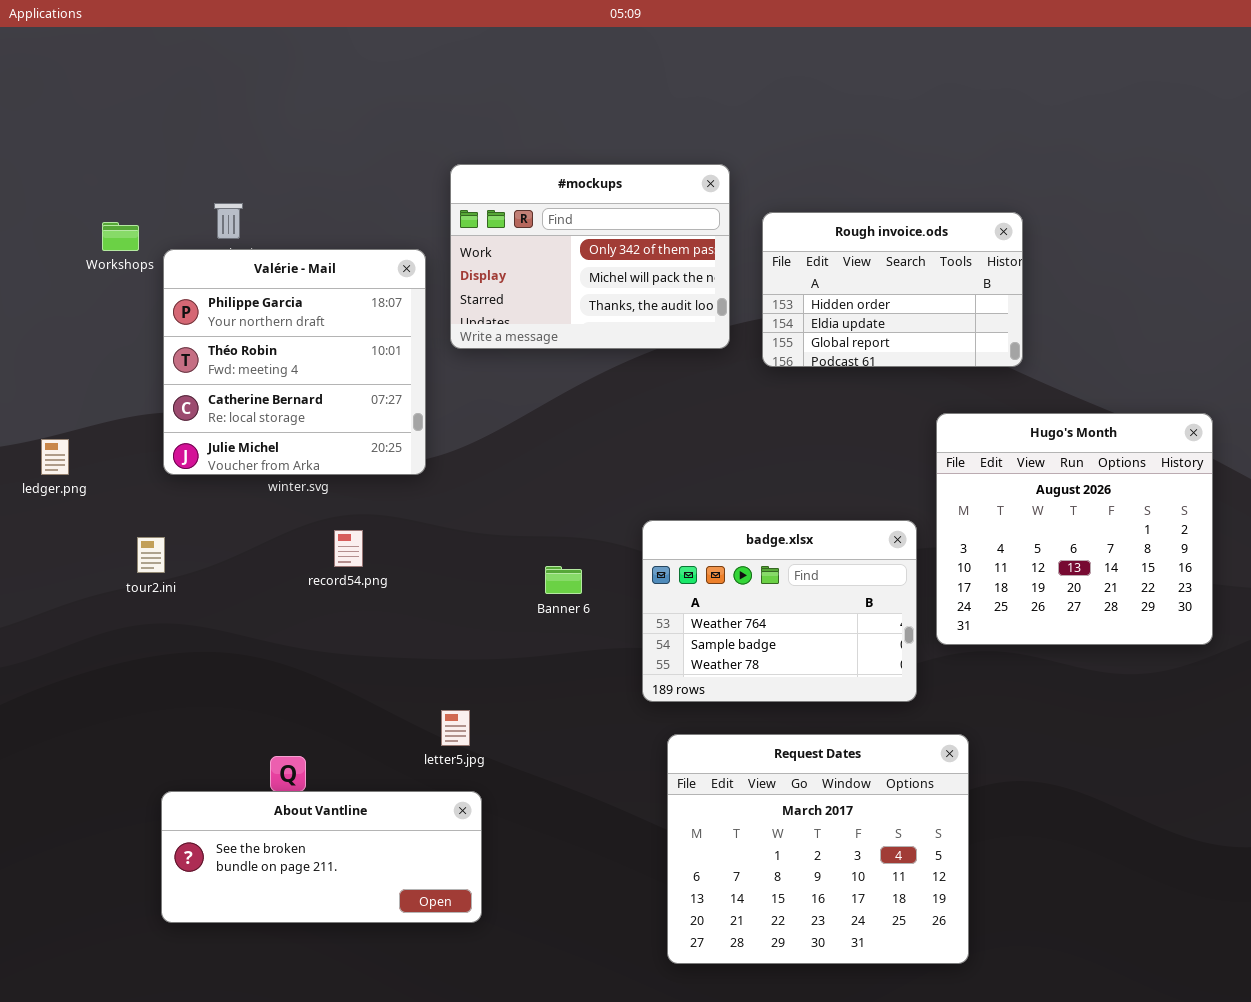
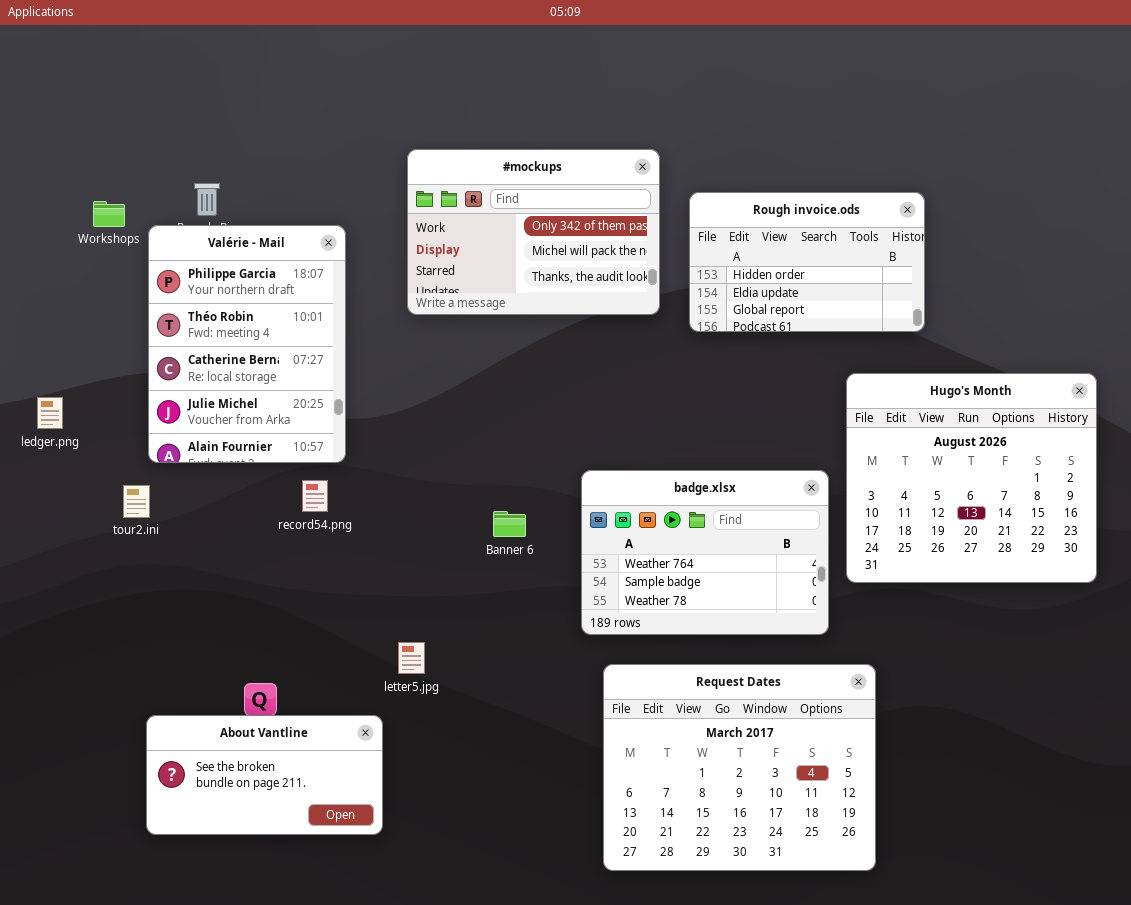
Valérie - Mail: [163,249,426,475] -> [148,225,346,463], resized
About Vantline: [161,791,482,923] -> [146,715,383,835], resized

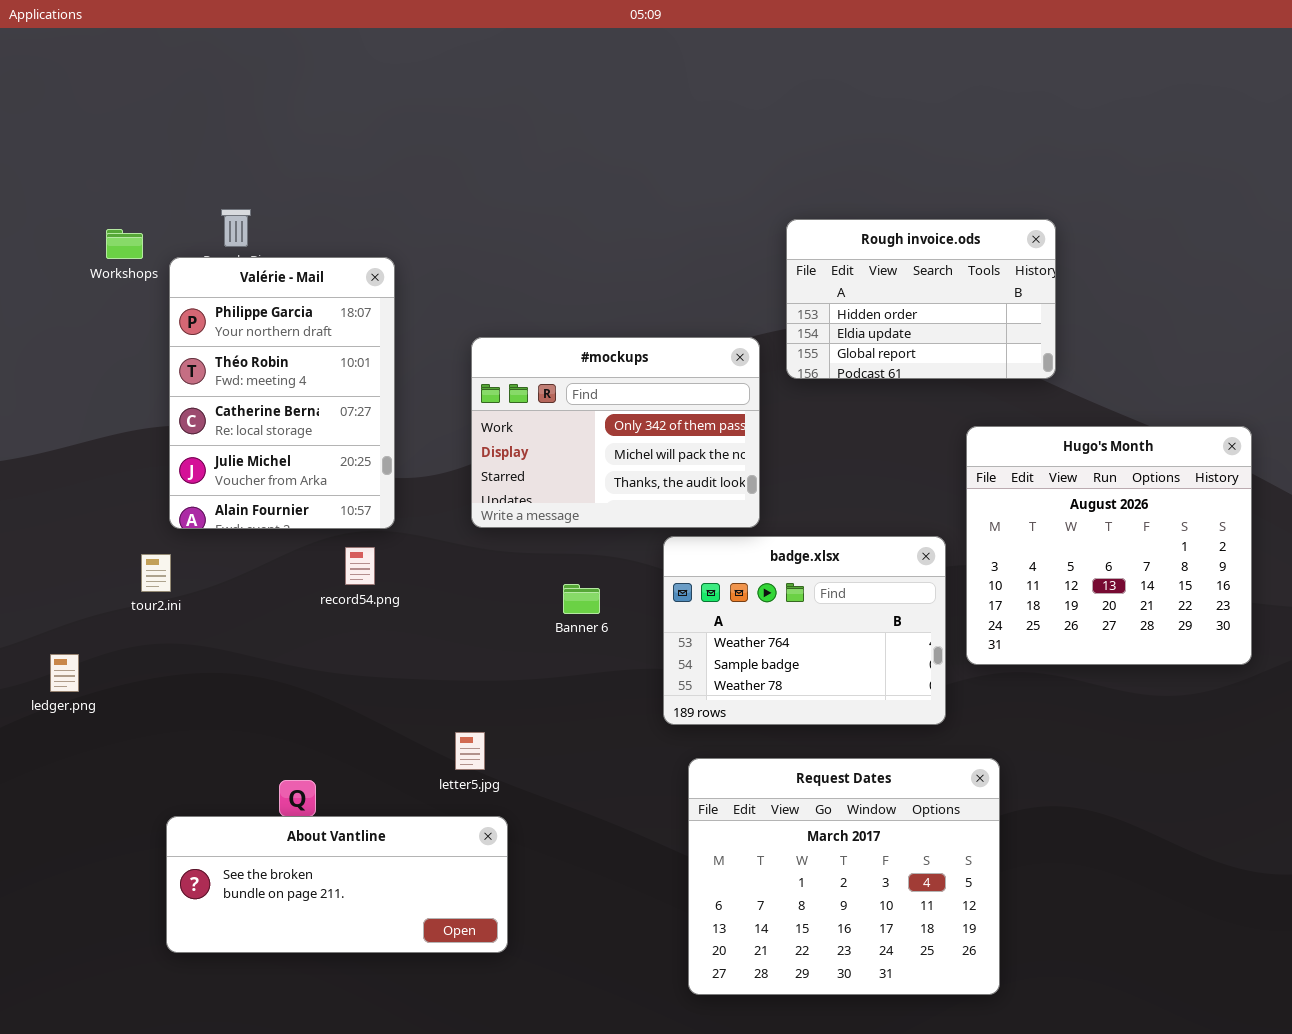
#mockups: [407,149,660,315] -> [471,337,760,528], moved
ledger.png: [37,397,63,429] -> [50,654,79,692], moved
About Vantline: [146,715,383,835] -> [166,816,508,953], resized

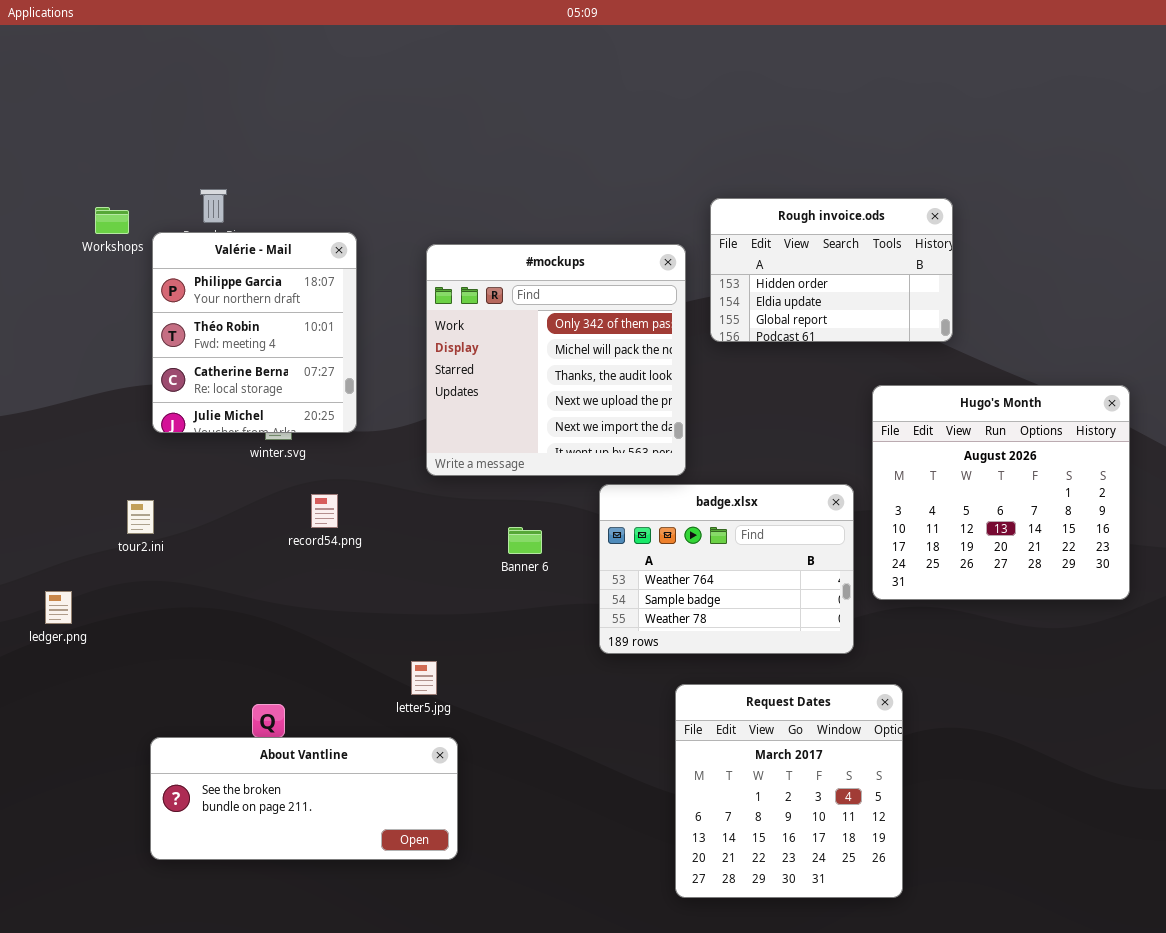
Valérie - Mail: [169,257,395,529] -> [152,232,357,433], resized
#mockups: [471,337,760,528] -> [426,244,686,476], resized
Request Dates: [688,758,1000,995] -> [675,684,903,898], resized

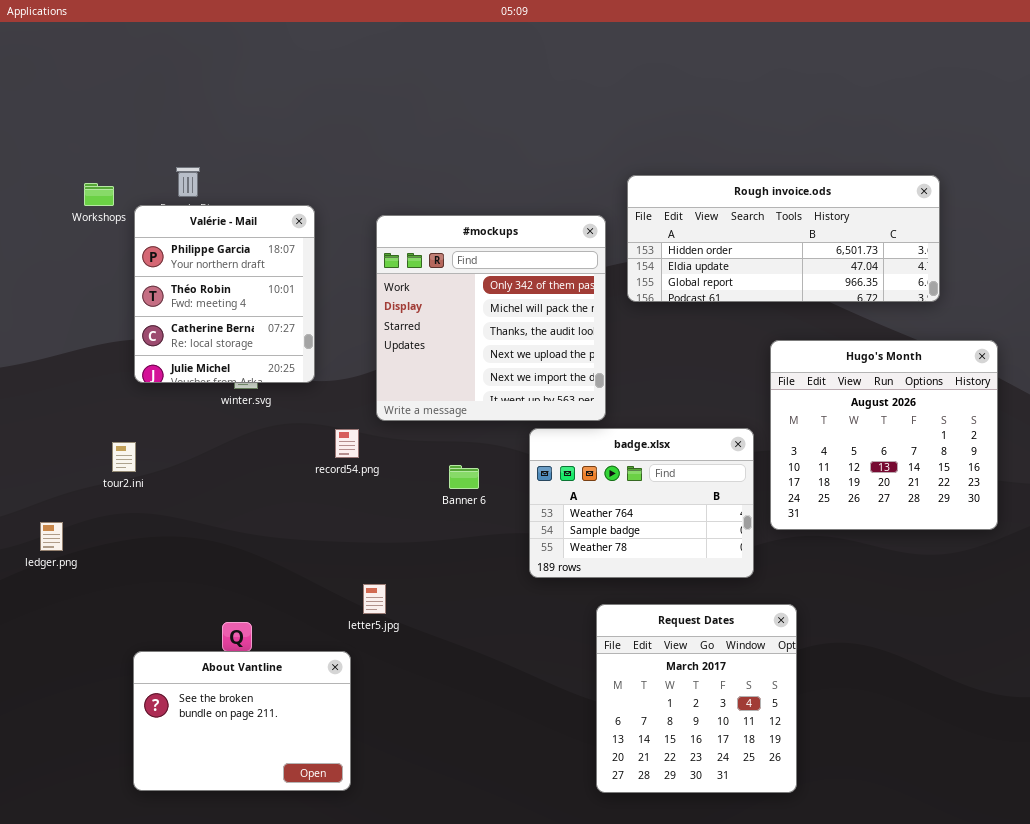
Rough invoice.ods: [710,198,953,342] -> [627,175,940,302], resized
record54.png: [311,494,338,528] -> [335,429,359,458], moved
About Vantline: [150,737,458,860] -> [133,651,351,791], resized

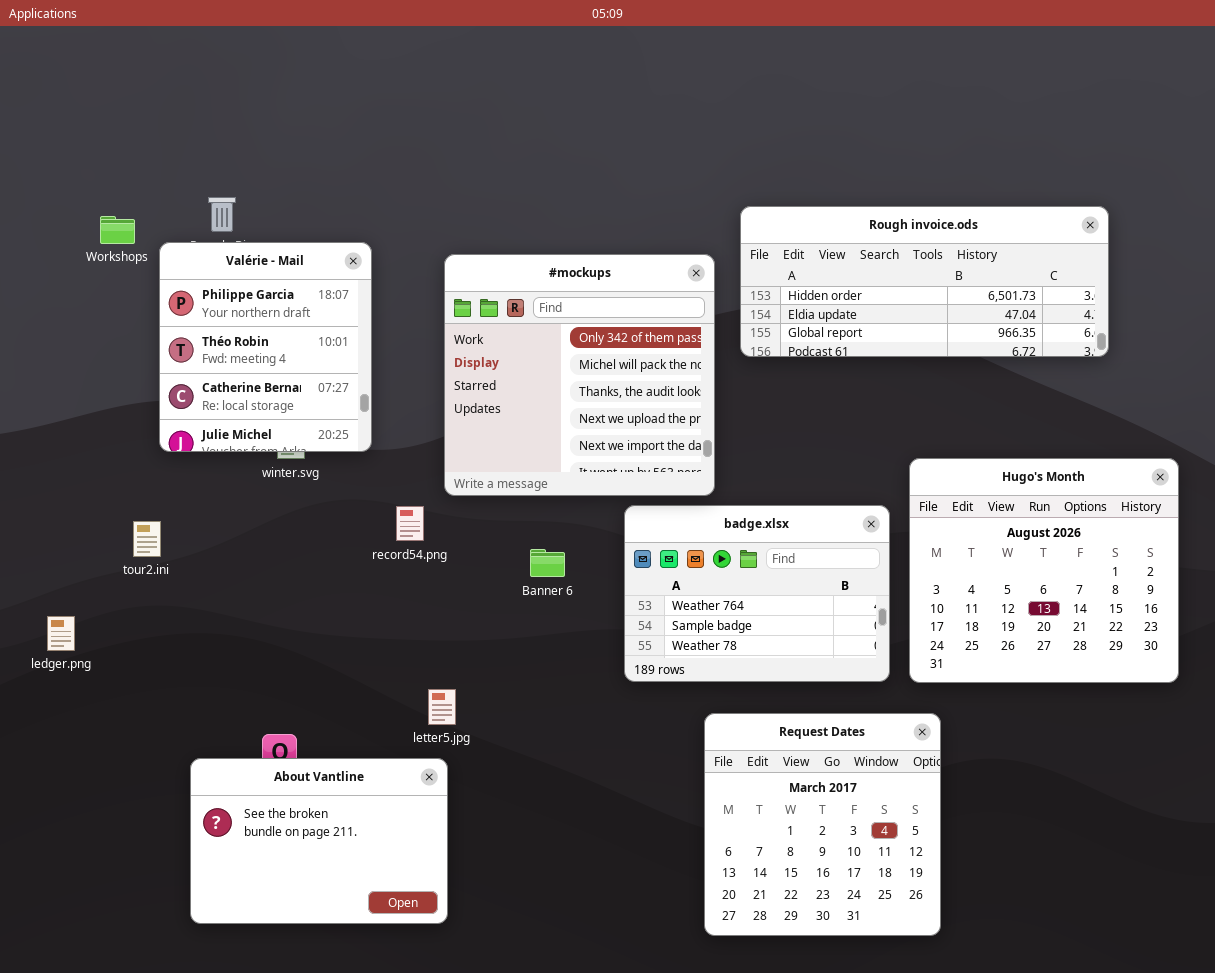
Hugo's Month: [770,340,998,530] -> [909,458,1179,683], moved
About Vantline: [133,651,351,791] -> [190,758,448,924], moved

